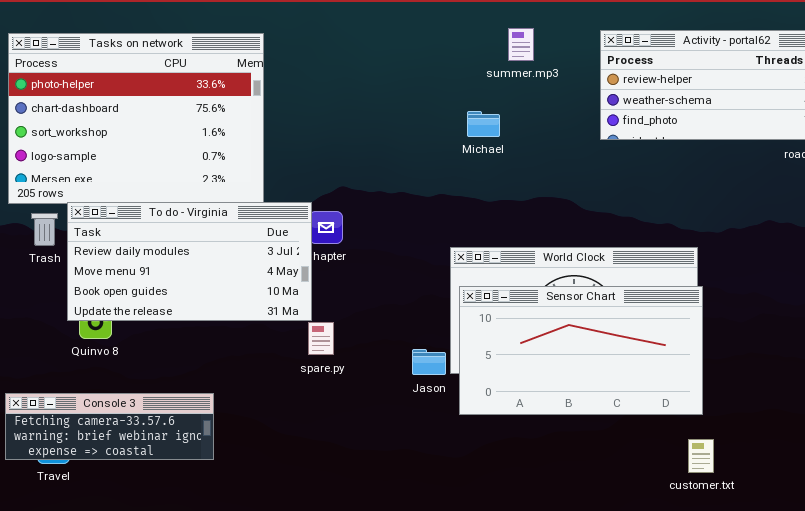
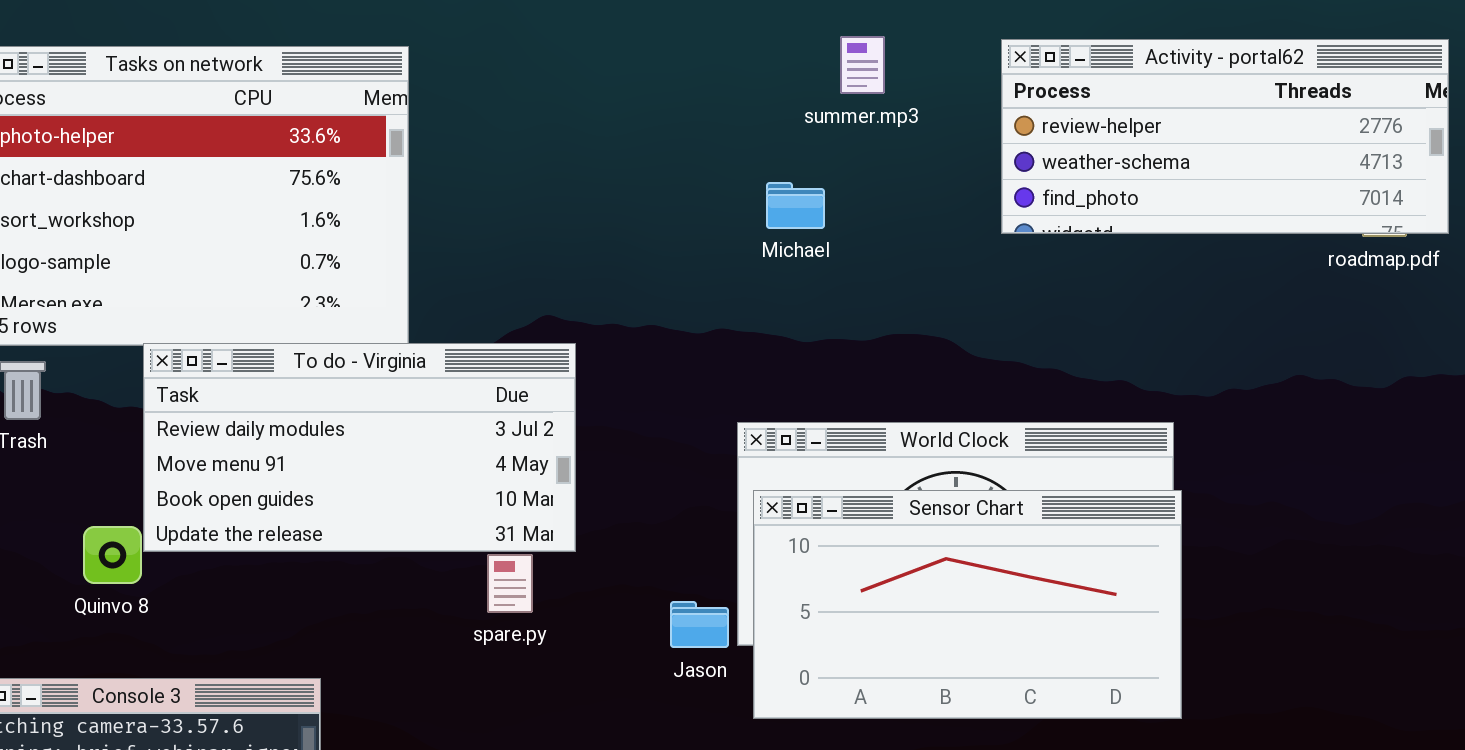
To do - Virginia: [67,202,312,321] -> [143,343,576,552], moved

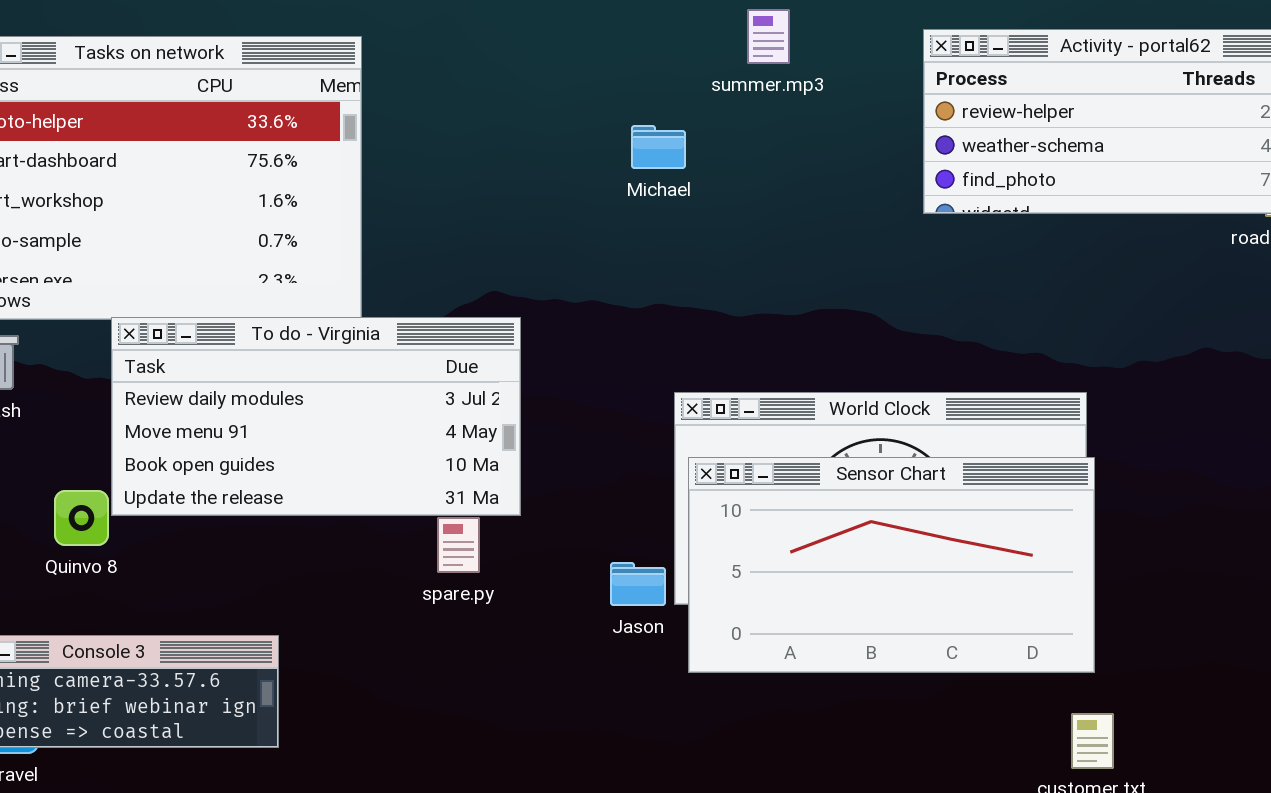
summer.mp3: [840,36,885,94] -> [747,9,790,64], moved
Michael: [766,182,825,229] -> [631,125,686,169], moved

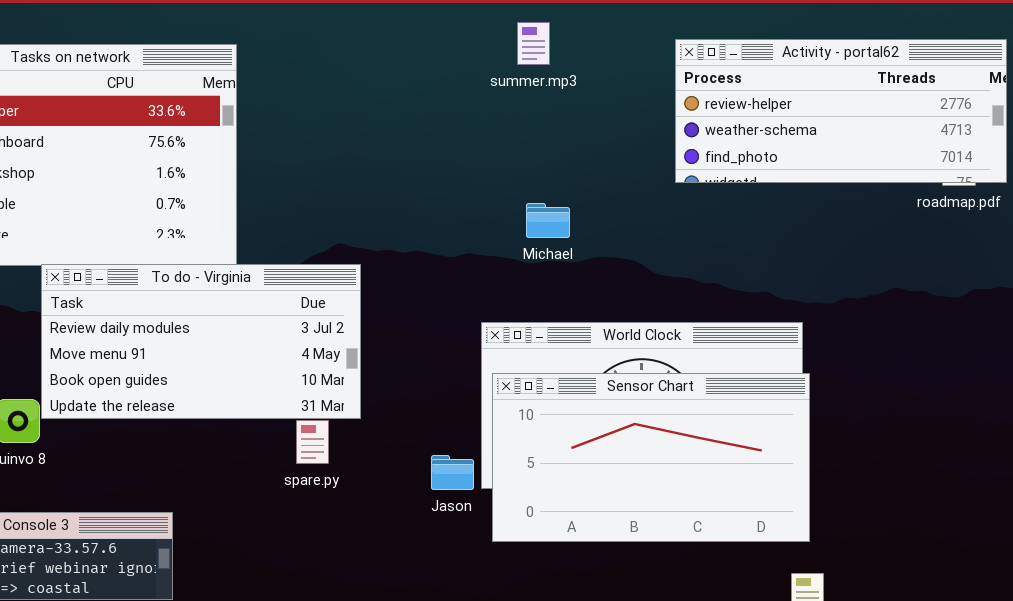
summer.mp3: [747,9,790,64] -> [517,22,550,65], moved
Michael: [631,125,686,169] -> [526,203,570,238], moved

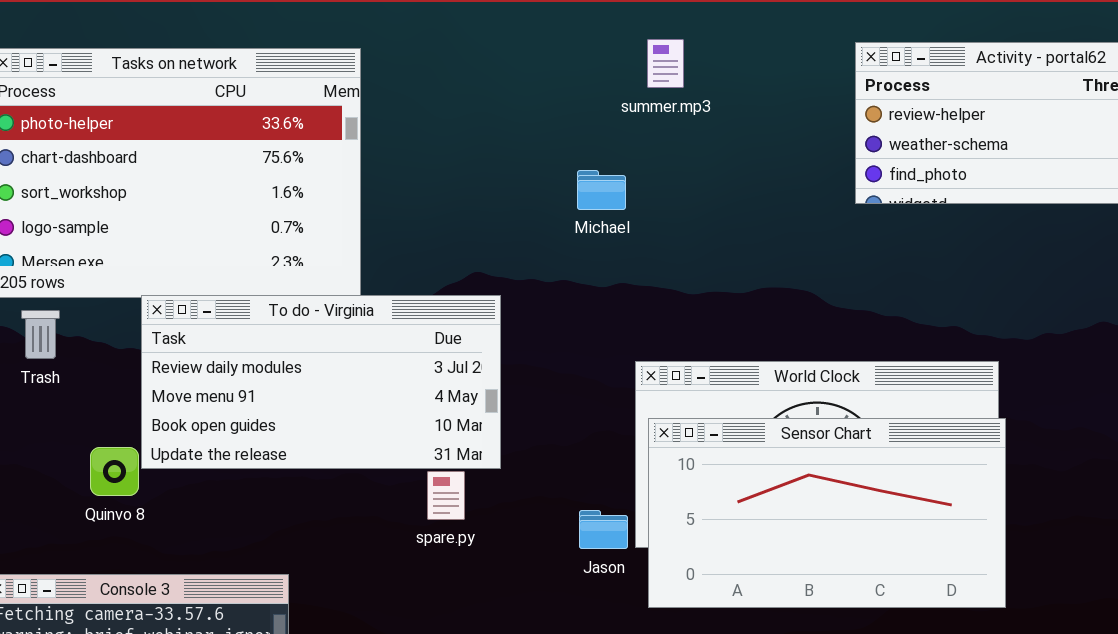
summer.mp3: [517,22,550,65] -> [647,39,684,88], moved
Michael: [526,203,570,238] -> [577,170,626,210], moved

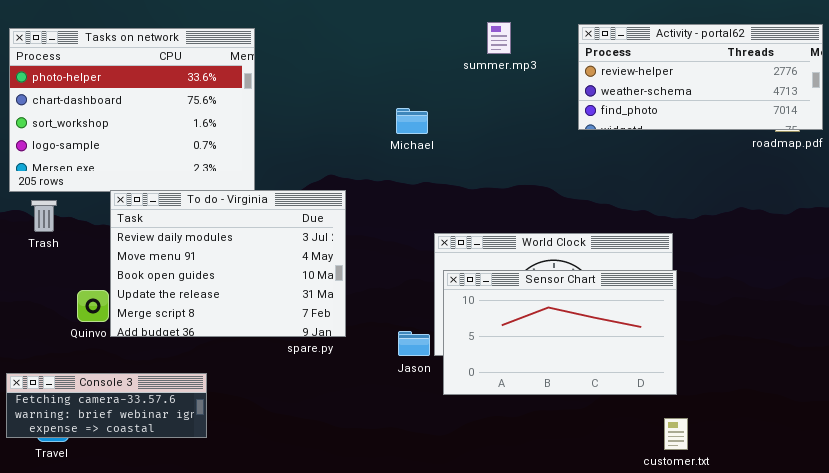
summer.mp3: [647,39,684,88] -> [487,22,511,54], moved
To do - Virginia: [141,295,501,469] -> [110,190,346,337], resized

